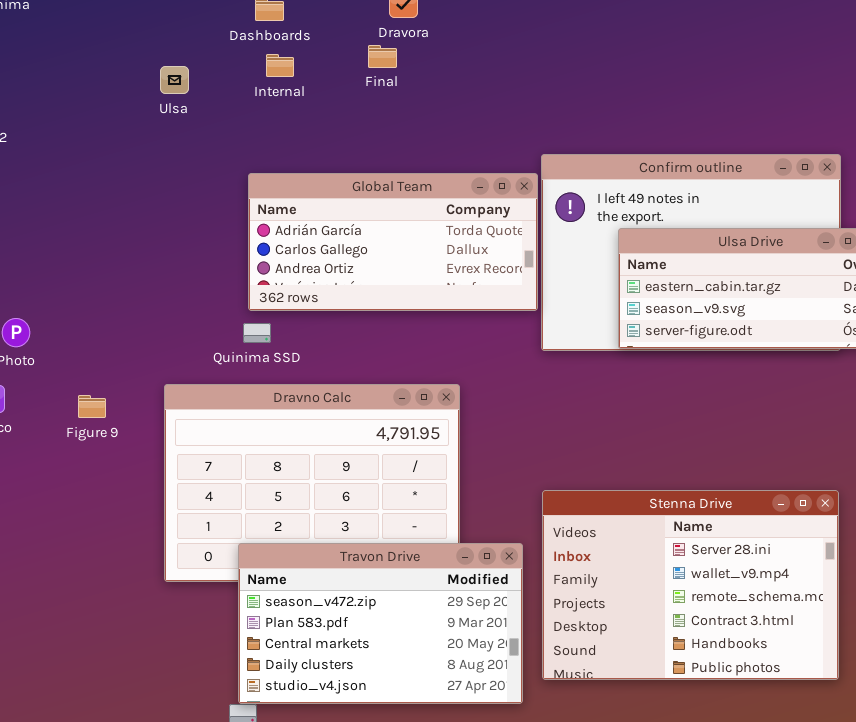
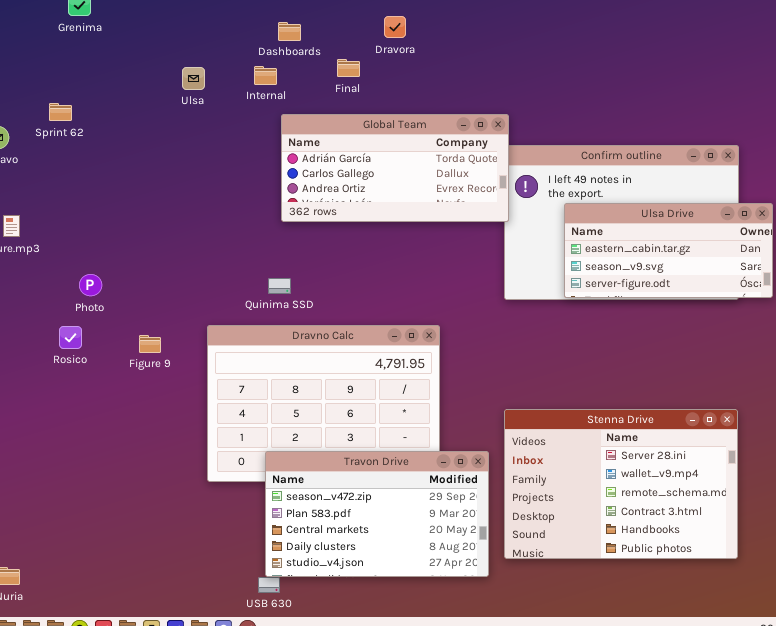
Final: [368,45,397,68] -> [337,59,360,77], moved
Internal: [266,54,294,77] -> [254,66,277,85], moved
Ulsa: [160,66,189,94] -> [182,67,205,90], moved
Global Team: [248,173,538,311] -> [281,114,509,222], moved

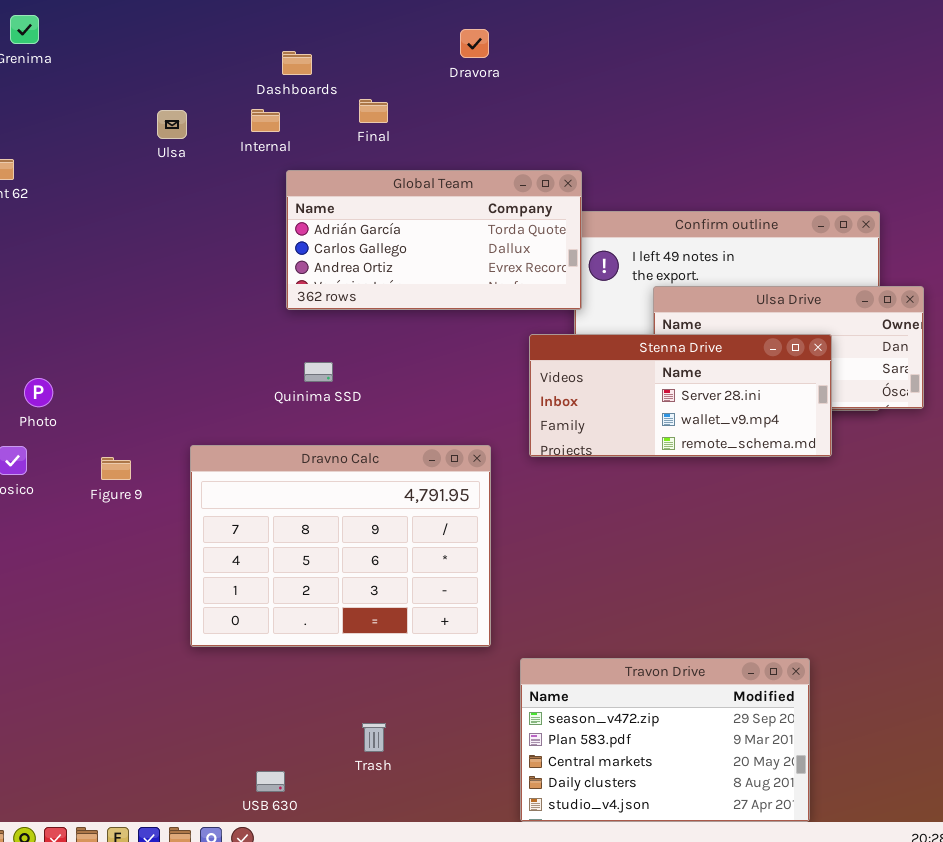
Dravora: [384,16,406,38] -> [460,29,489,58], moved
Quinima SSD: [268,278,291,294] -> [304,362,333,382], moved
Stenna Drive: [504,409,738,559] -> [529,334,832,457], moved, resized
Travon Drive: [265,451,489,577] -> [520,658,810,822], moved

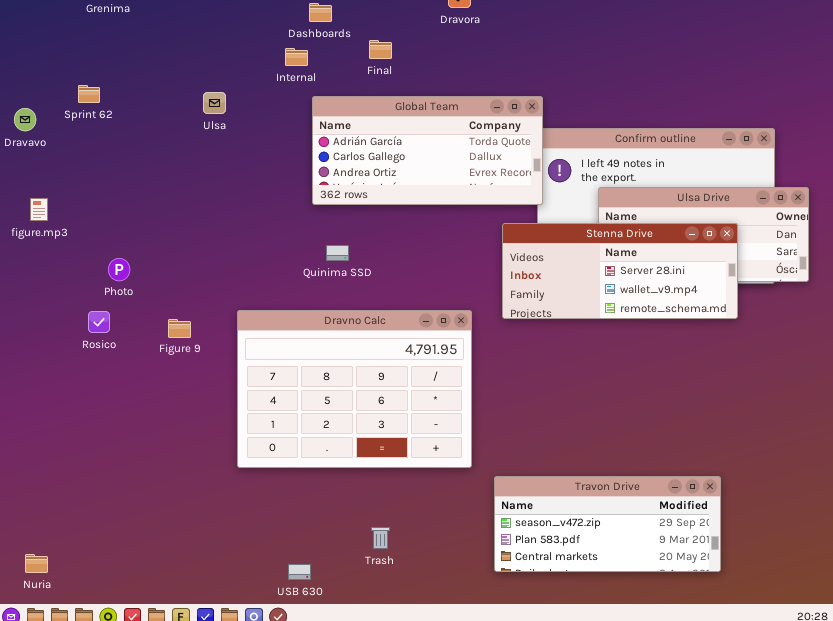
Ulsa: [157,110,187,139] -> [203,92,226,114], moved
Travon Drive: [520,658,810,822] -> [494,476,721,572], resized

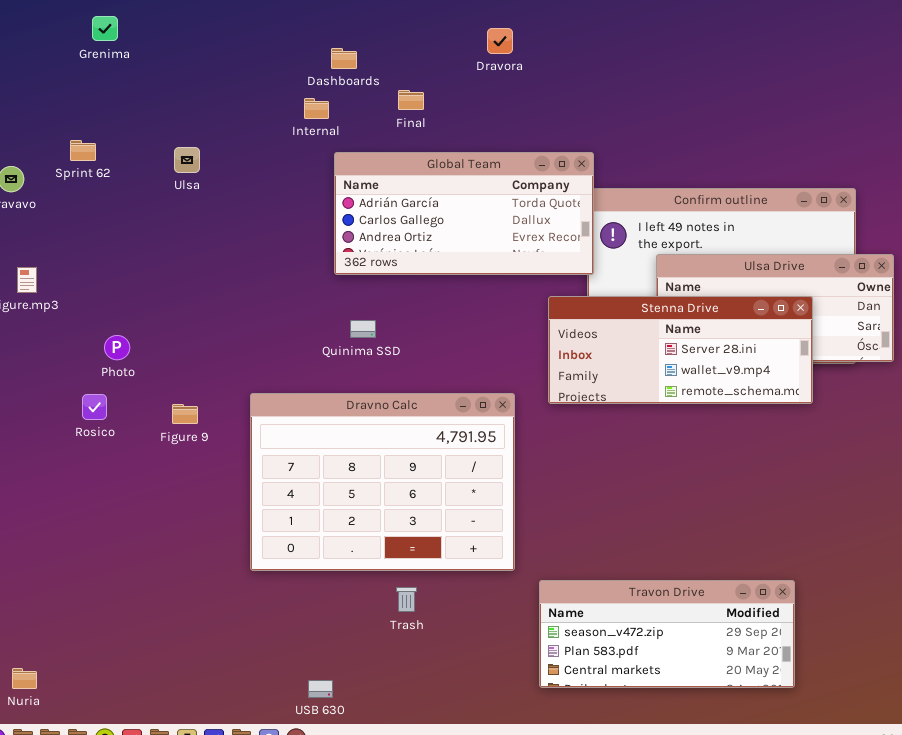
Ulsa: [203,92,226,114] -> [174,147,200,173], moved
Trash: [371,527,390,549] -> [396,587,417,612], moved

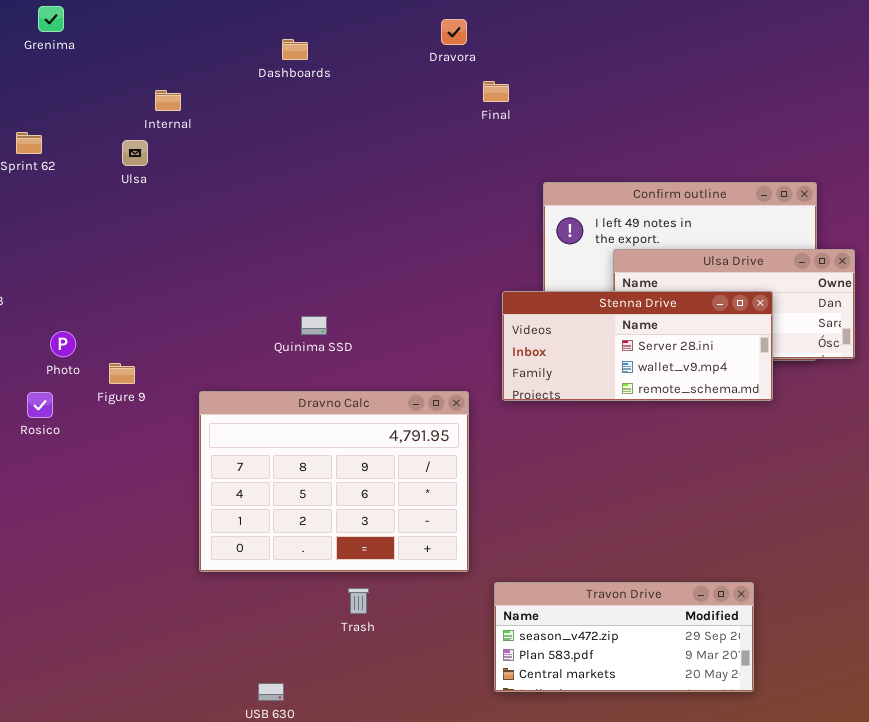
Final: [398,90,424,110] -> [483,81,509,102], moved
Internal: [304,98,329,119] -> [155,90,181,111], moved
Global Team: [334,152,594,275] -> none, closed
Figure 9: [172,404,198,424] -> [109,363,135,384], moved

